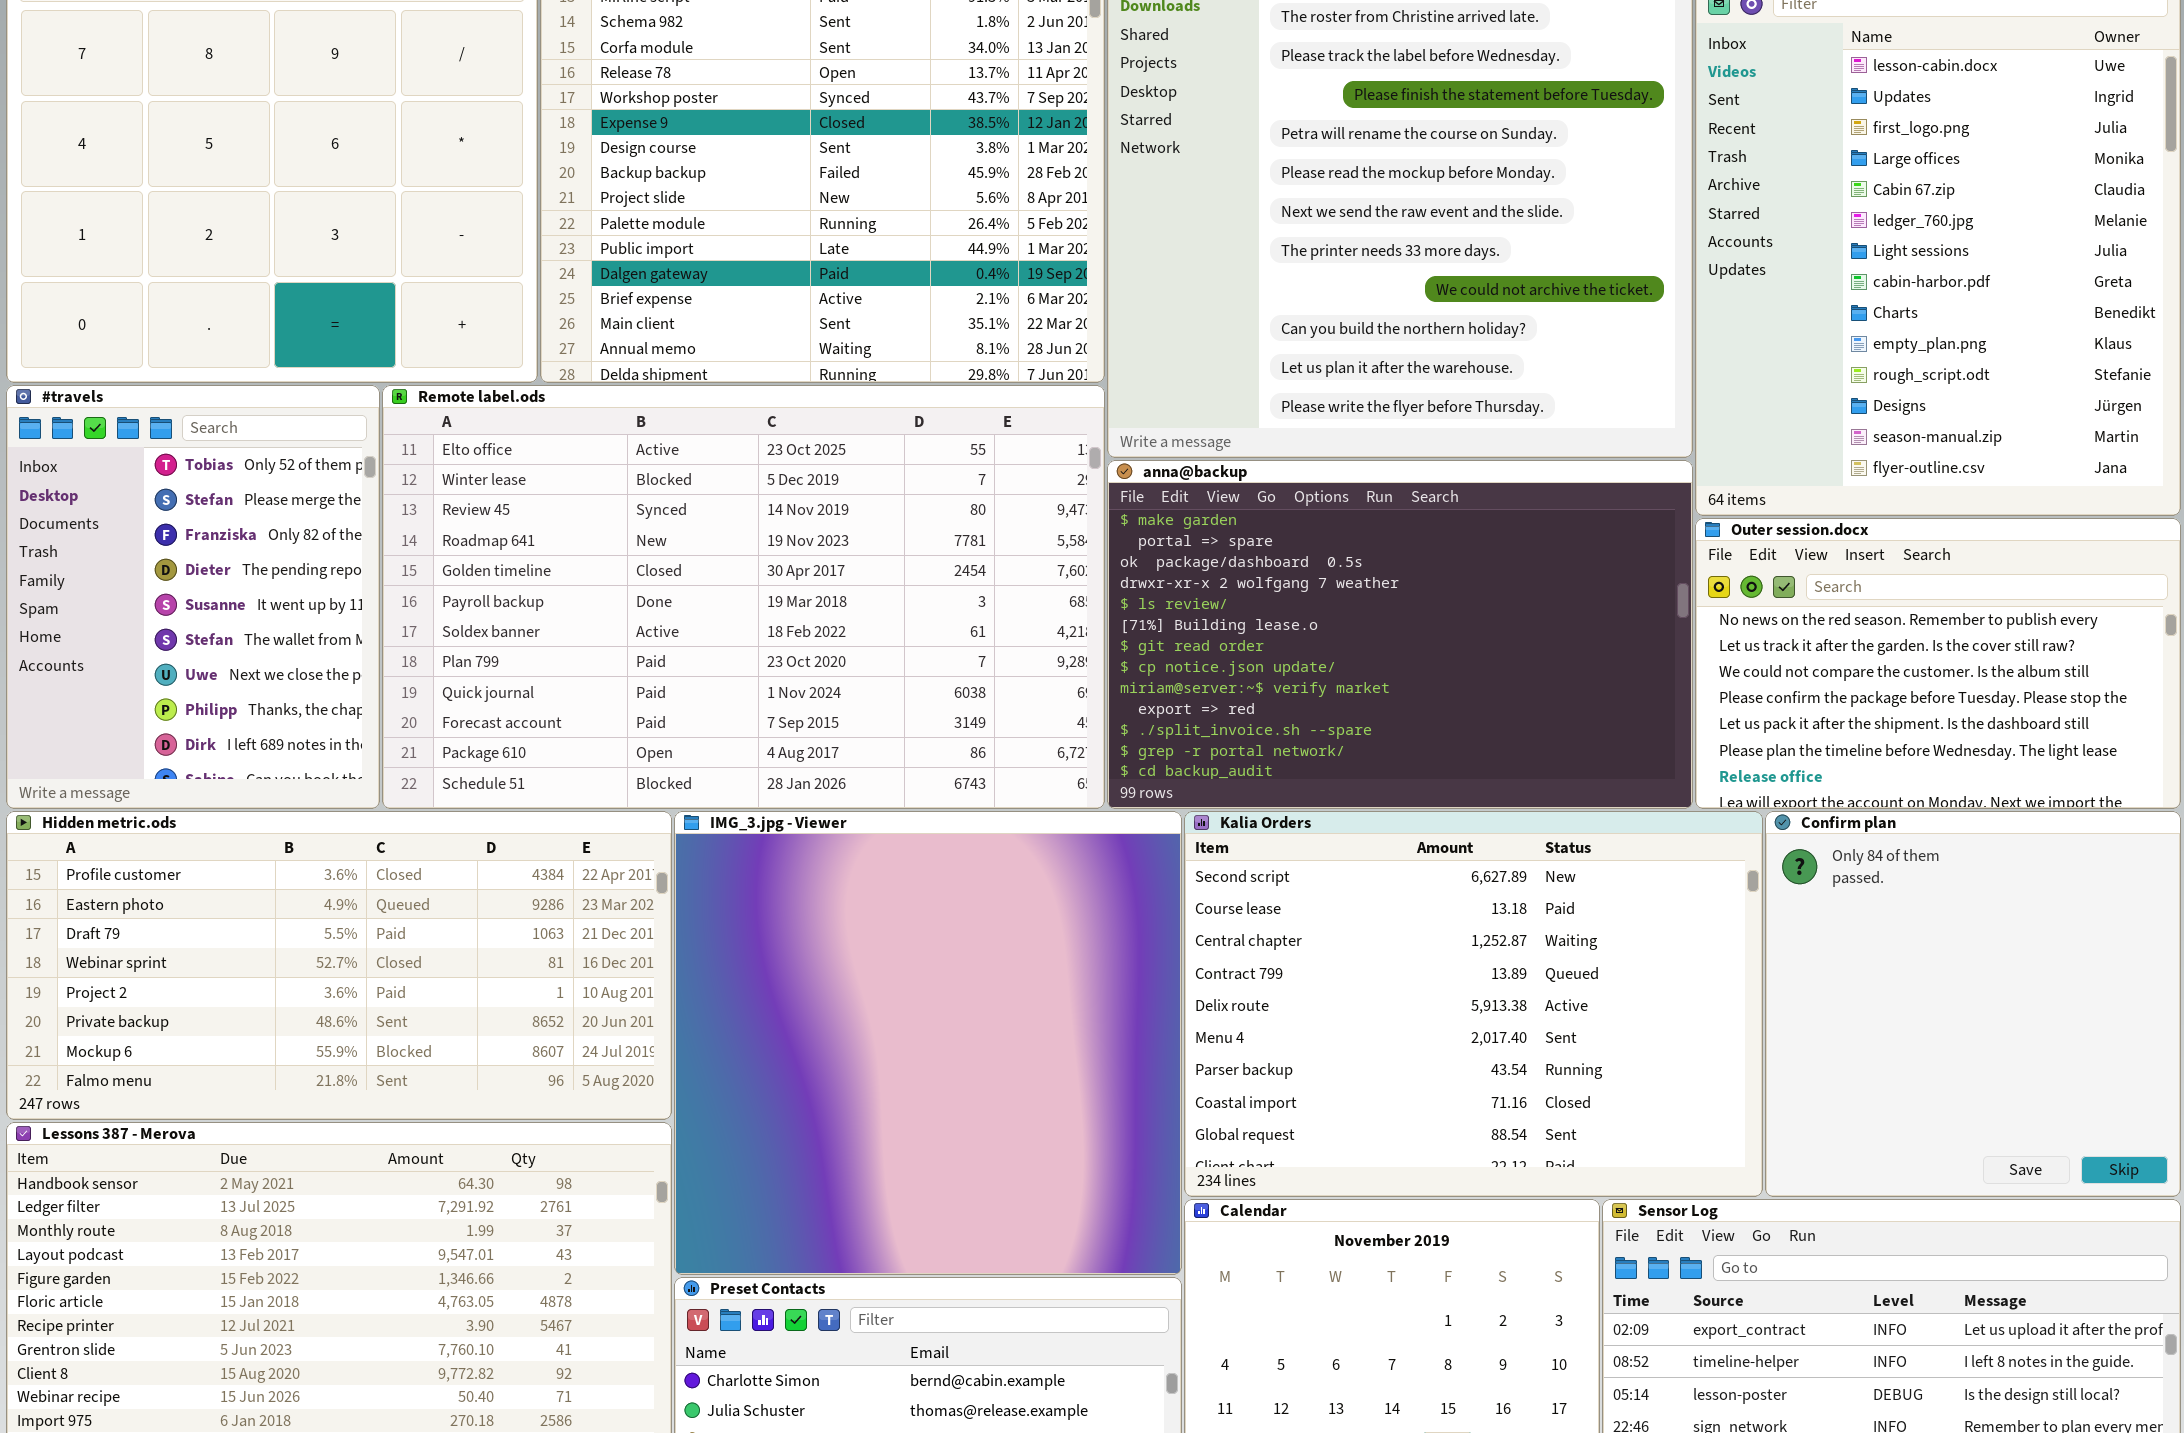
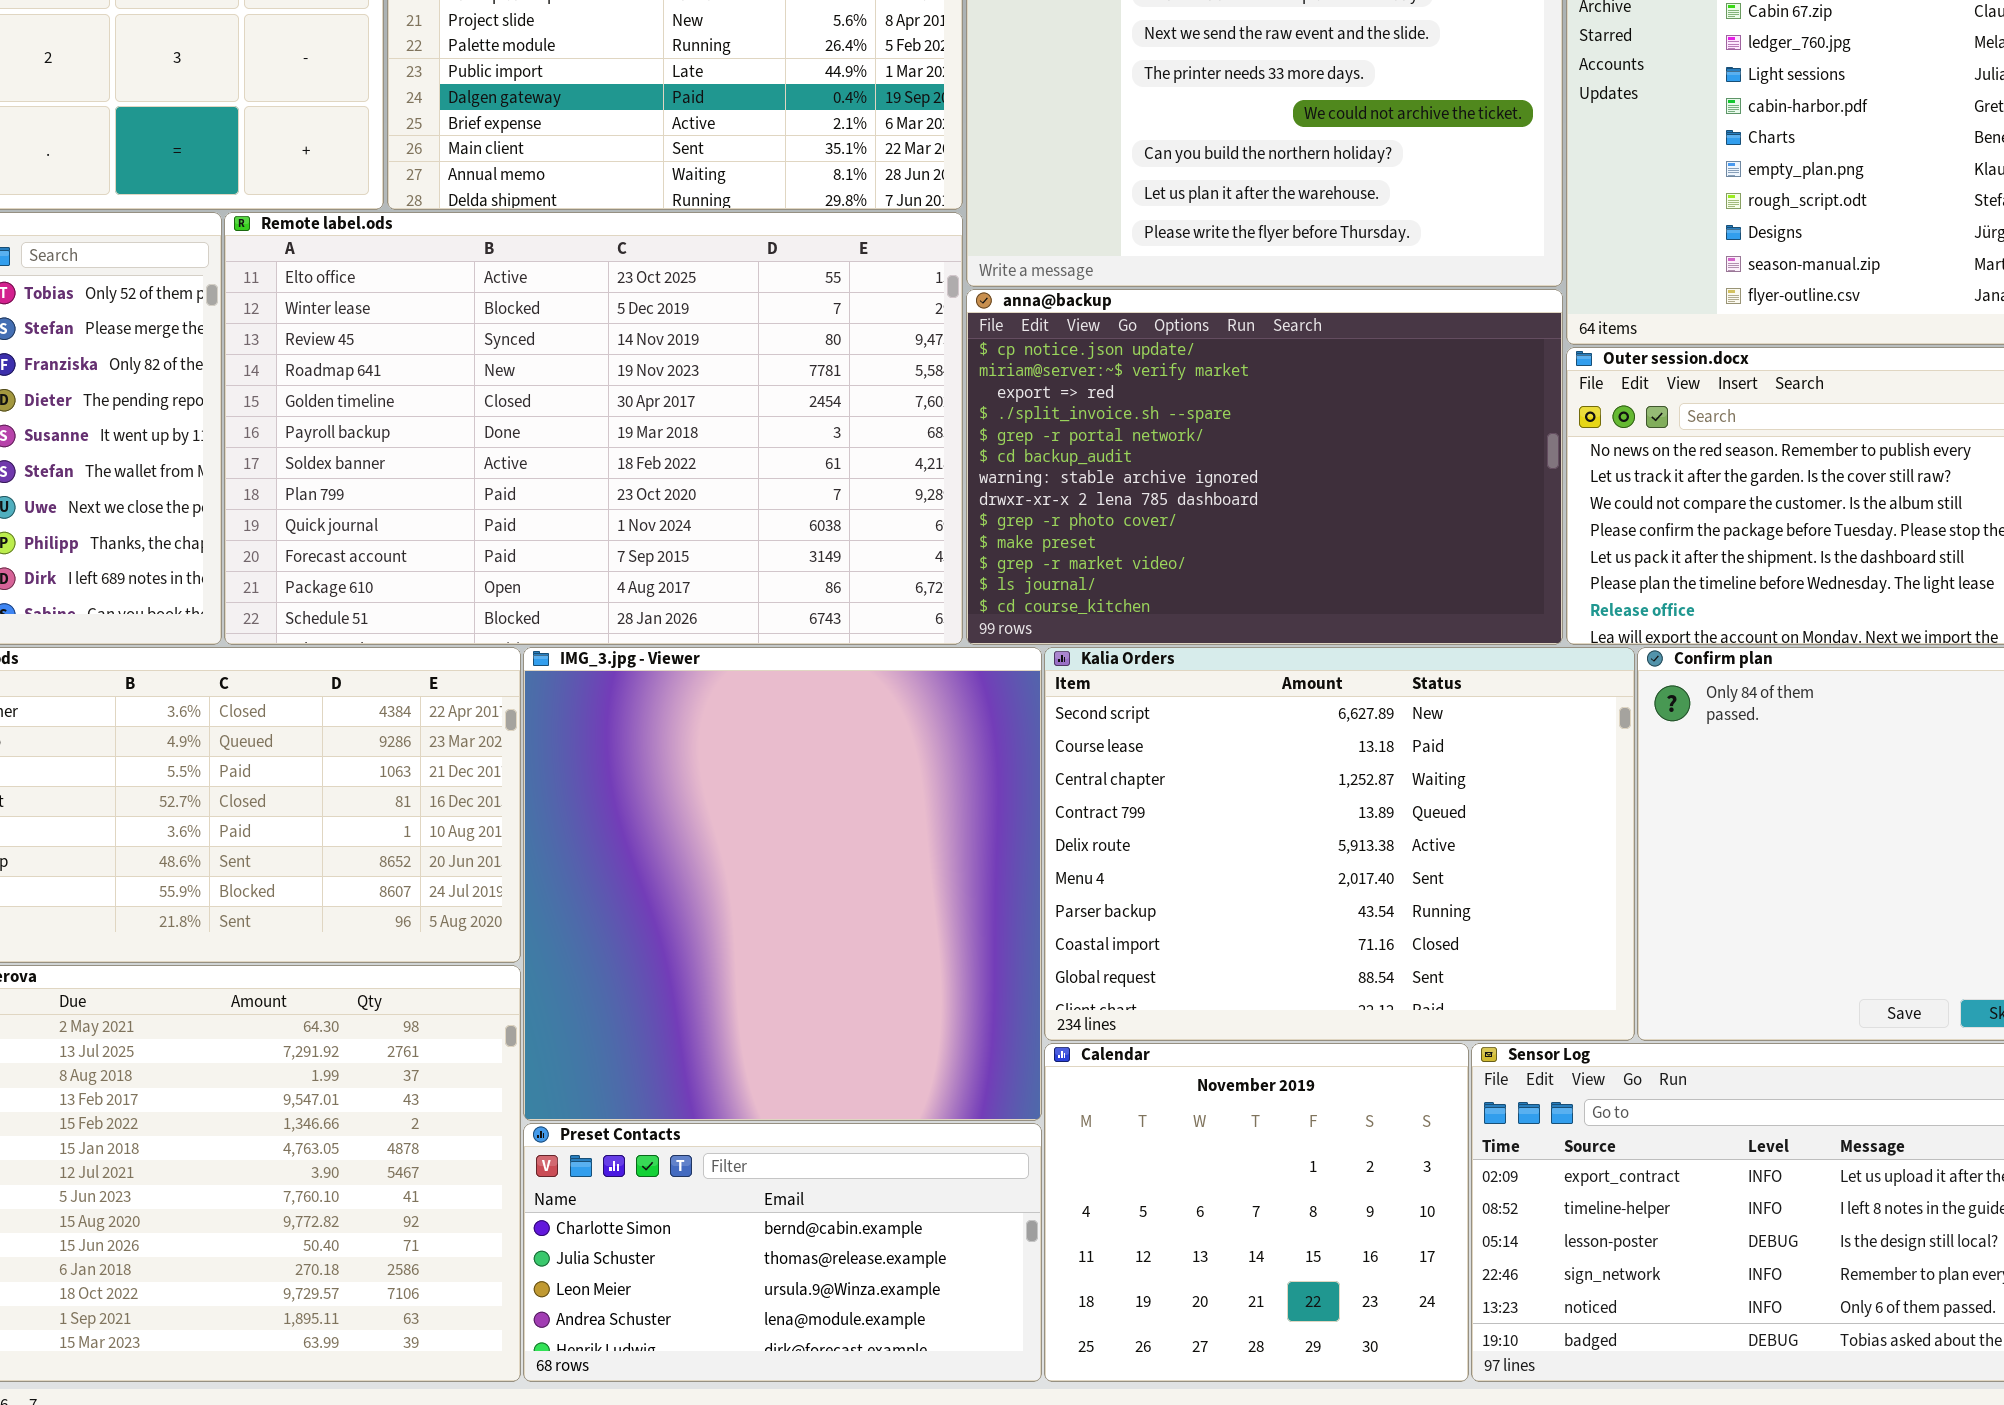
anna@backup: [1107,460,1693,809] -> [966,289,1563,645], scrolled down 7 rows

